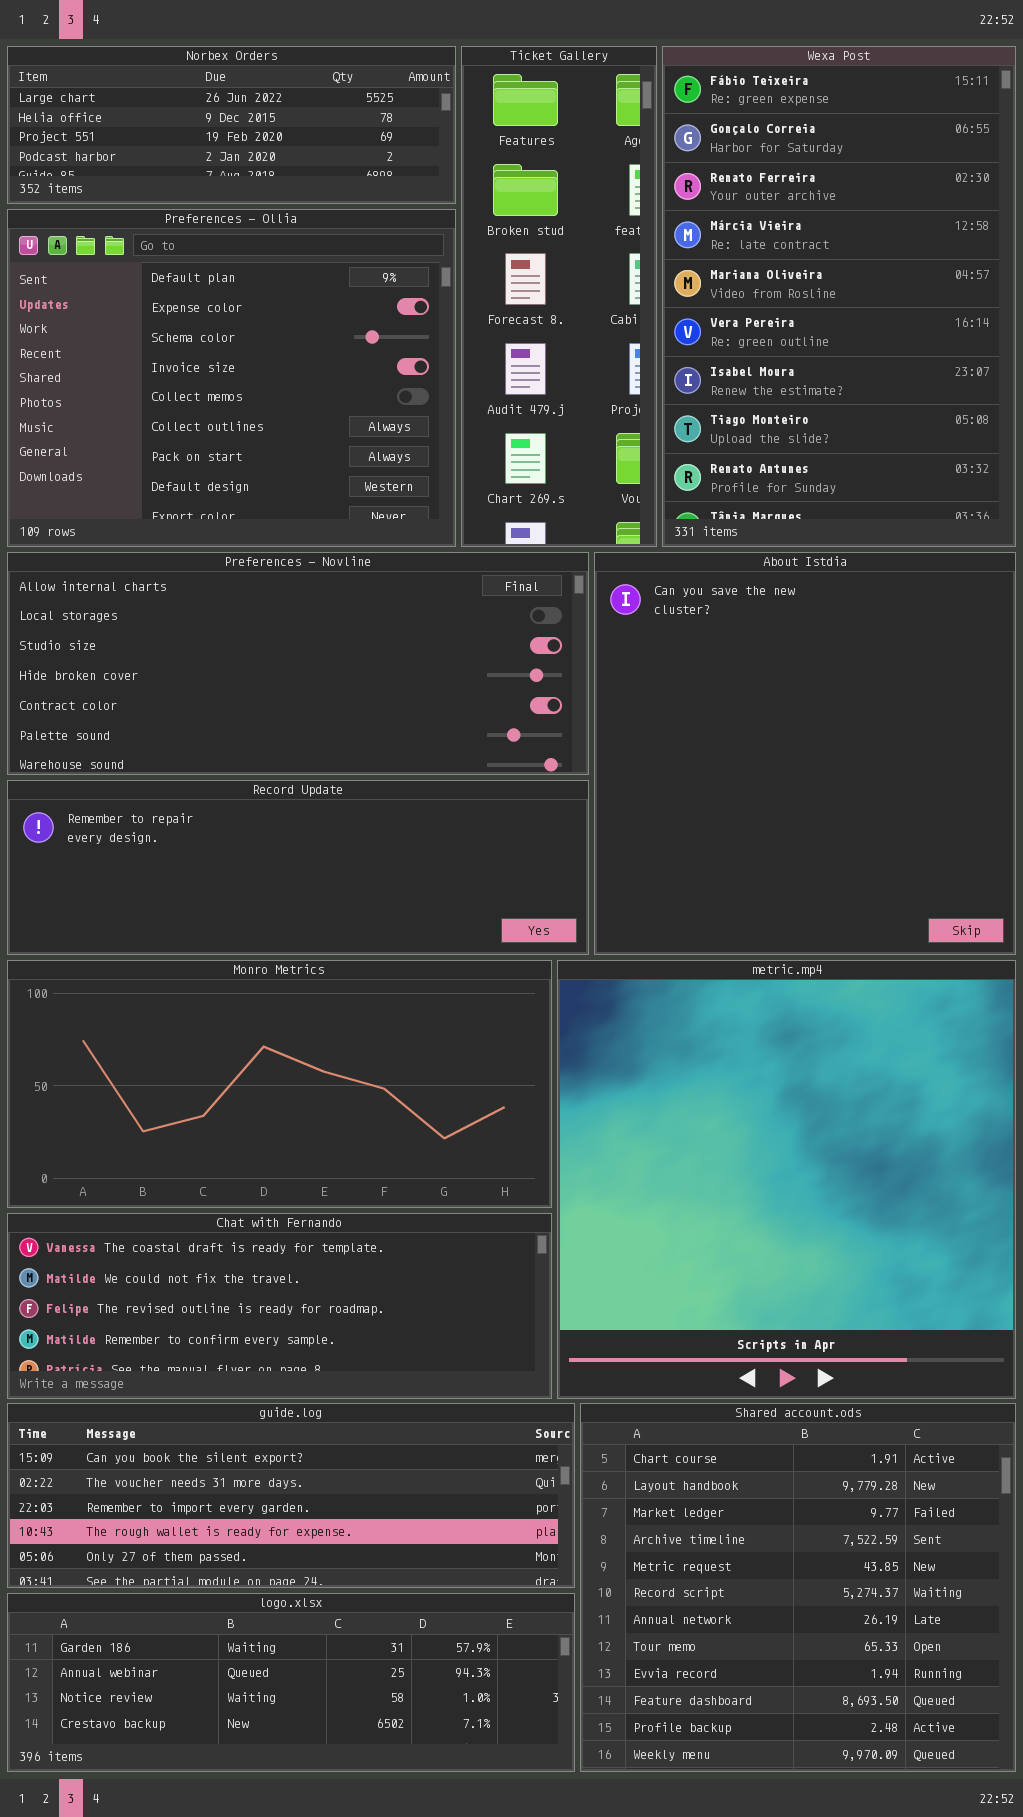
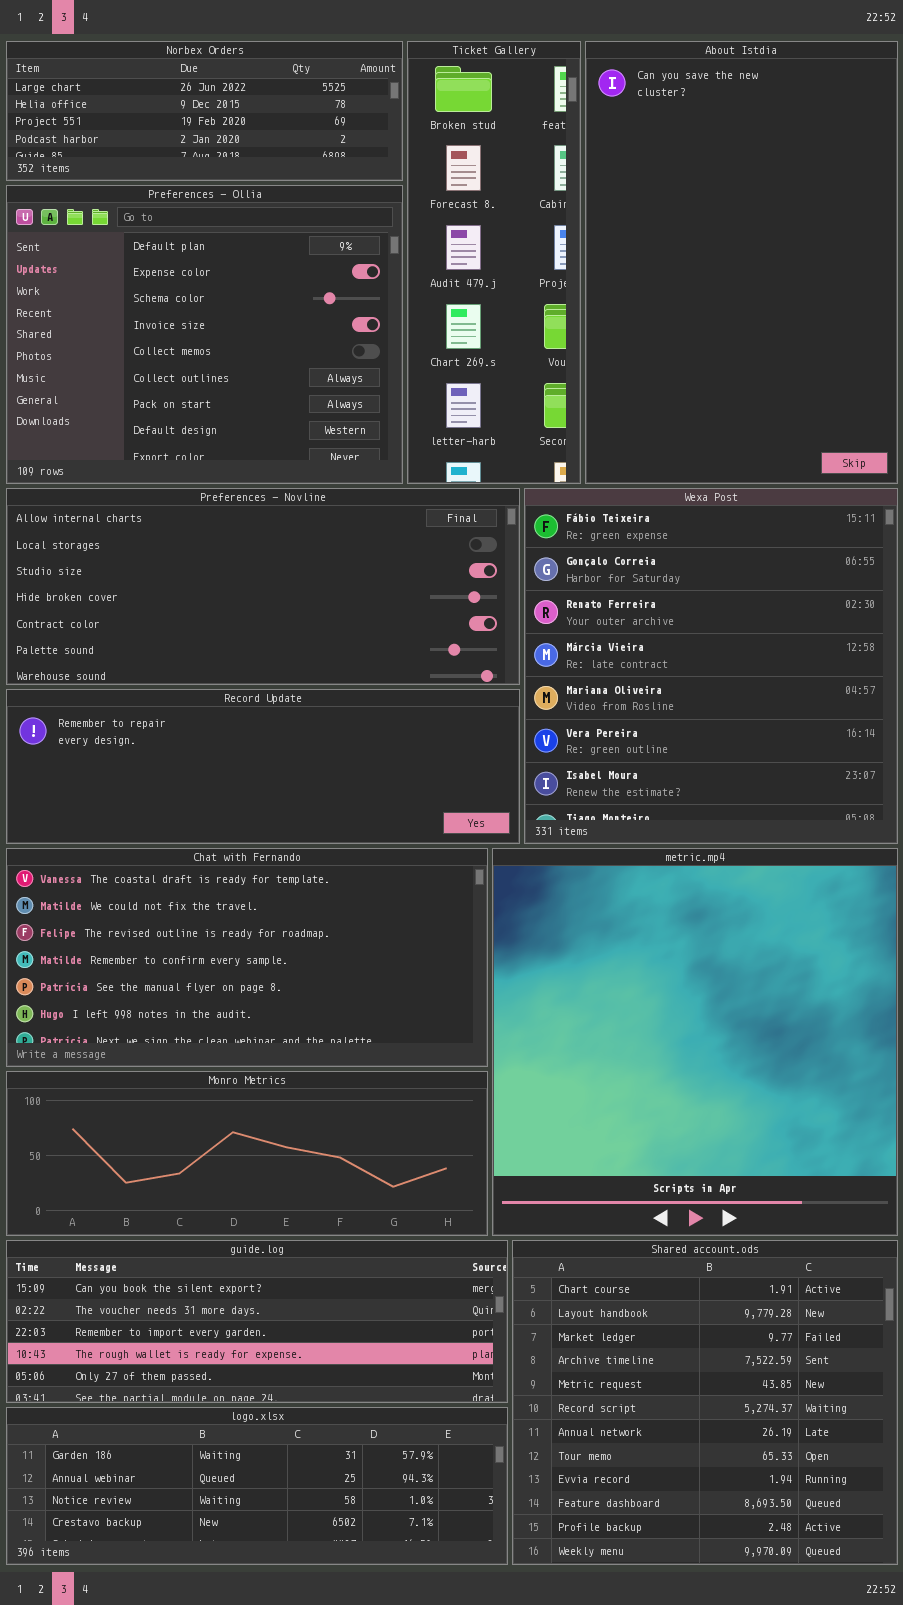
Ticket Gallery: [461,46,657,547] -> [407,41,581,484], scrolled down 1 row
Wexa Post: [662,46,1016,547] -> [524,488,898,844], moved, resized
About Istdia: [594,552,1016,955] -> [585,41,898,484], moved, resized
Monro Metrics: [7,960,552,1208] -> [6,1071,488,1236], moved, resized
Chat with Fernando: [7,1213,552,1399] -> [6,848,488,1067], moved, resized

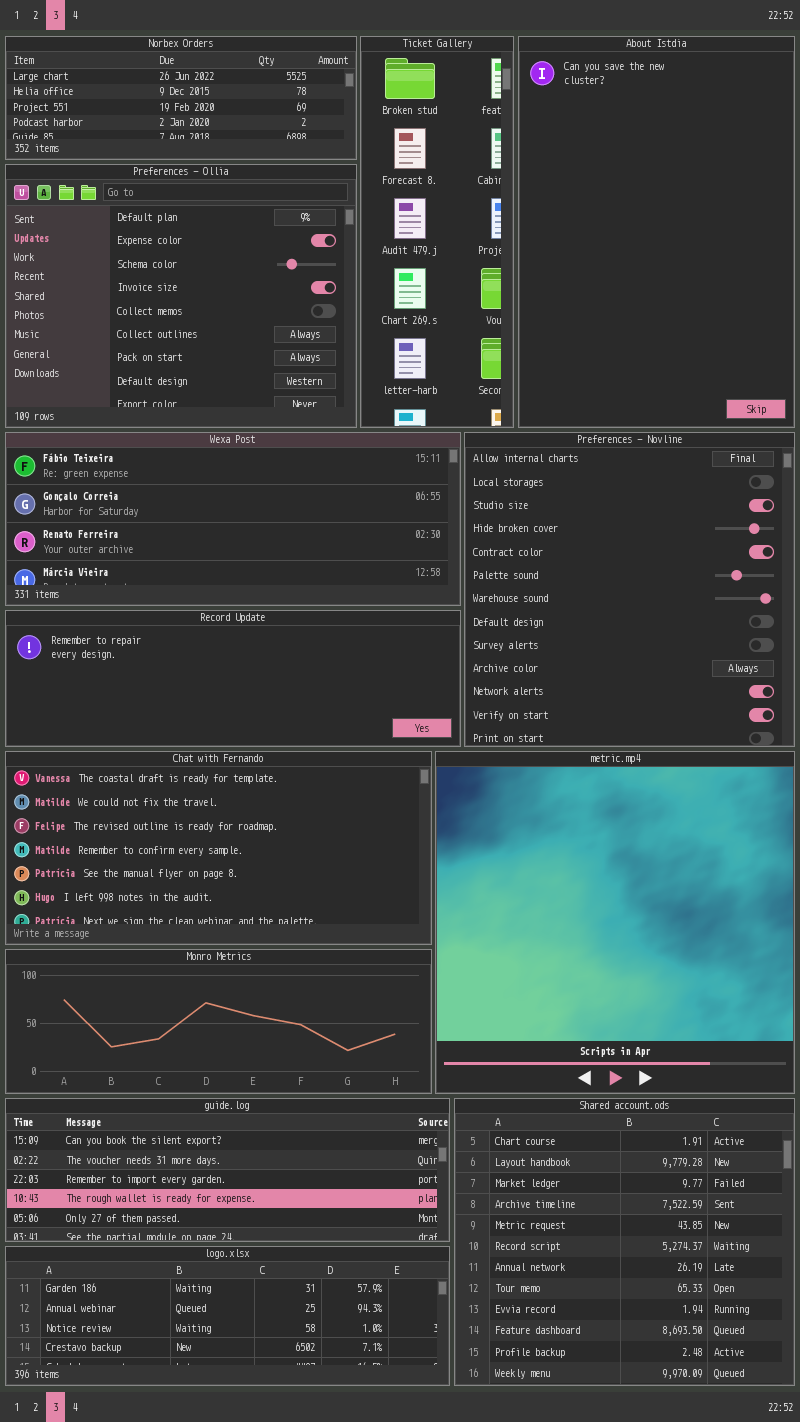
Preferences - Novline: [6,488,520,685] -> [464,432,795,747], moved, resized
Wexa Post: [524,488,898,844] -> [5,432,461,606], moved, resized

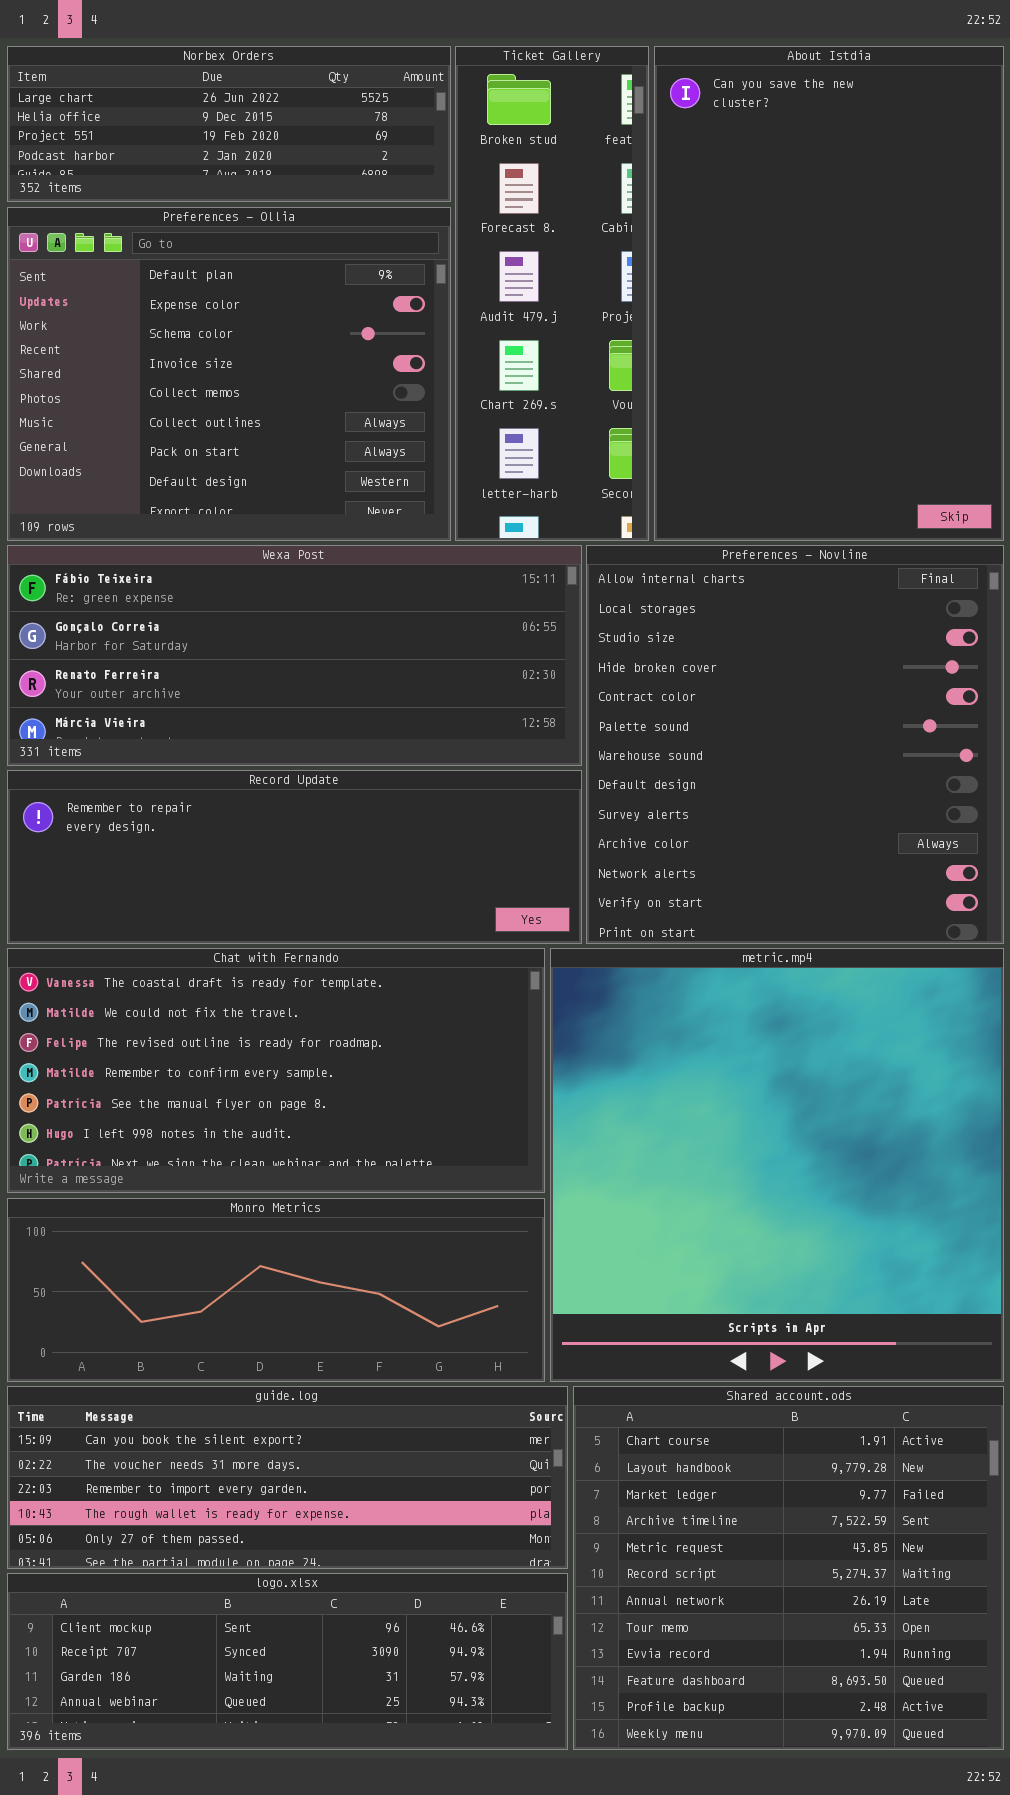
logo.xlsx: [5,1246,450,1386] -> [7,1573,568,1750], scrolled up 2 rows

